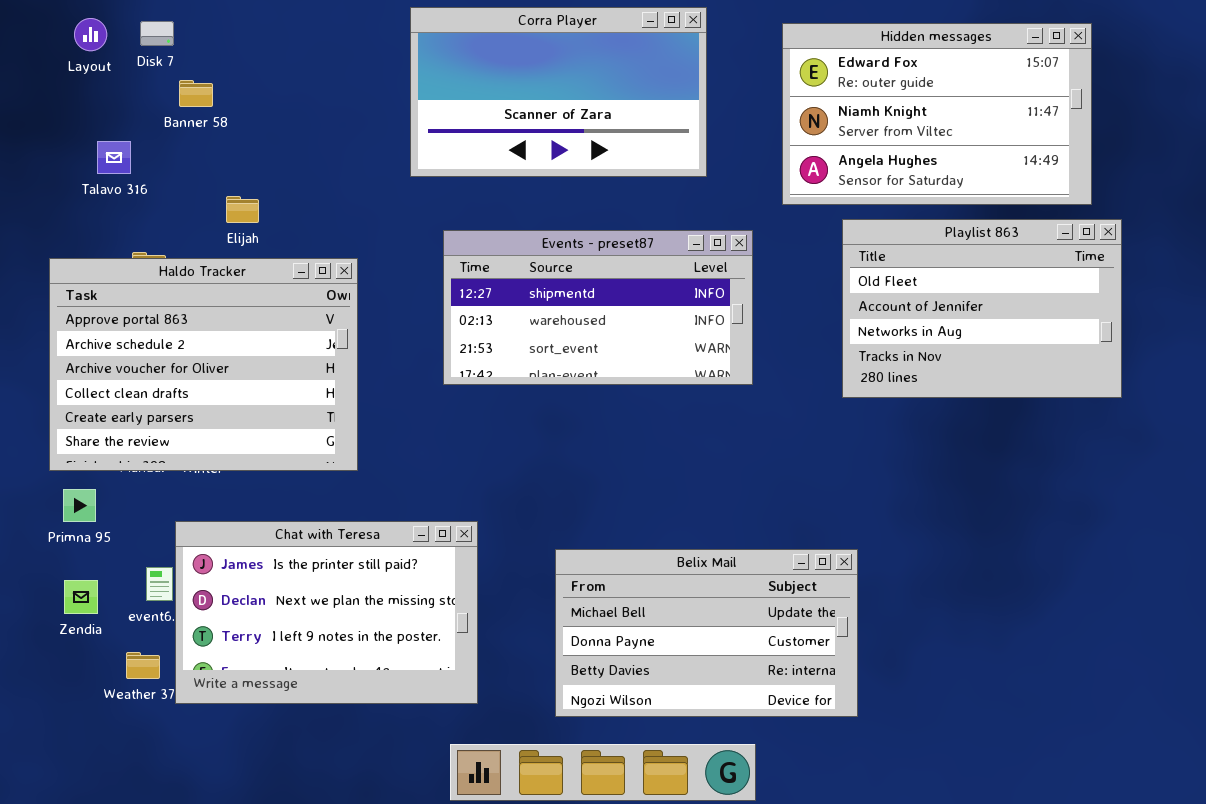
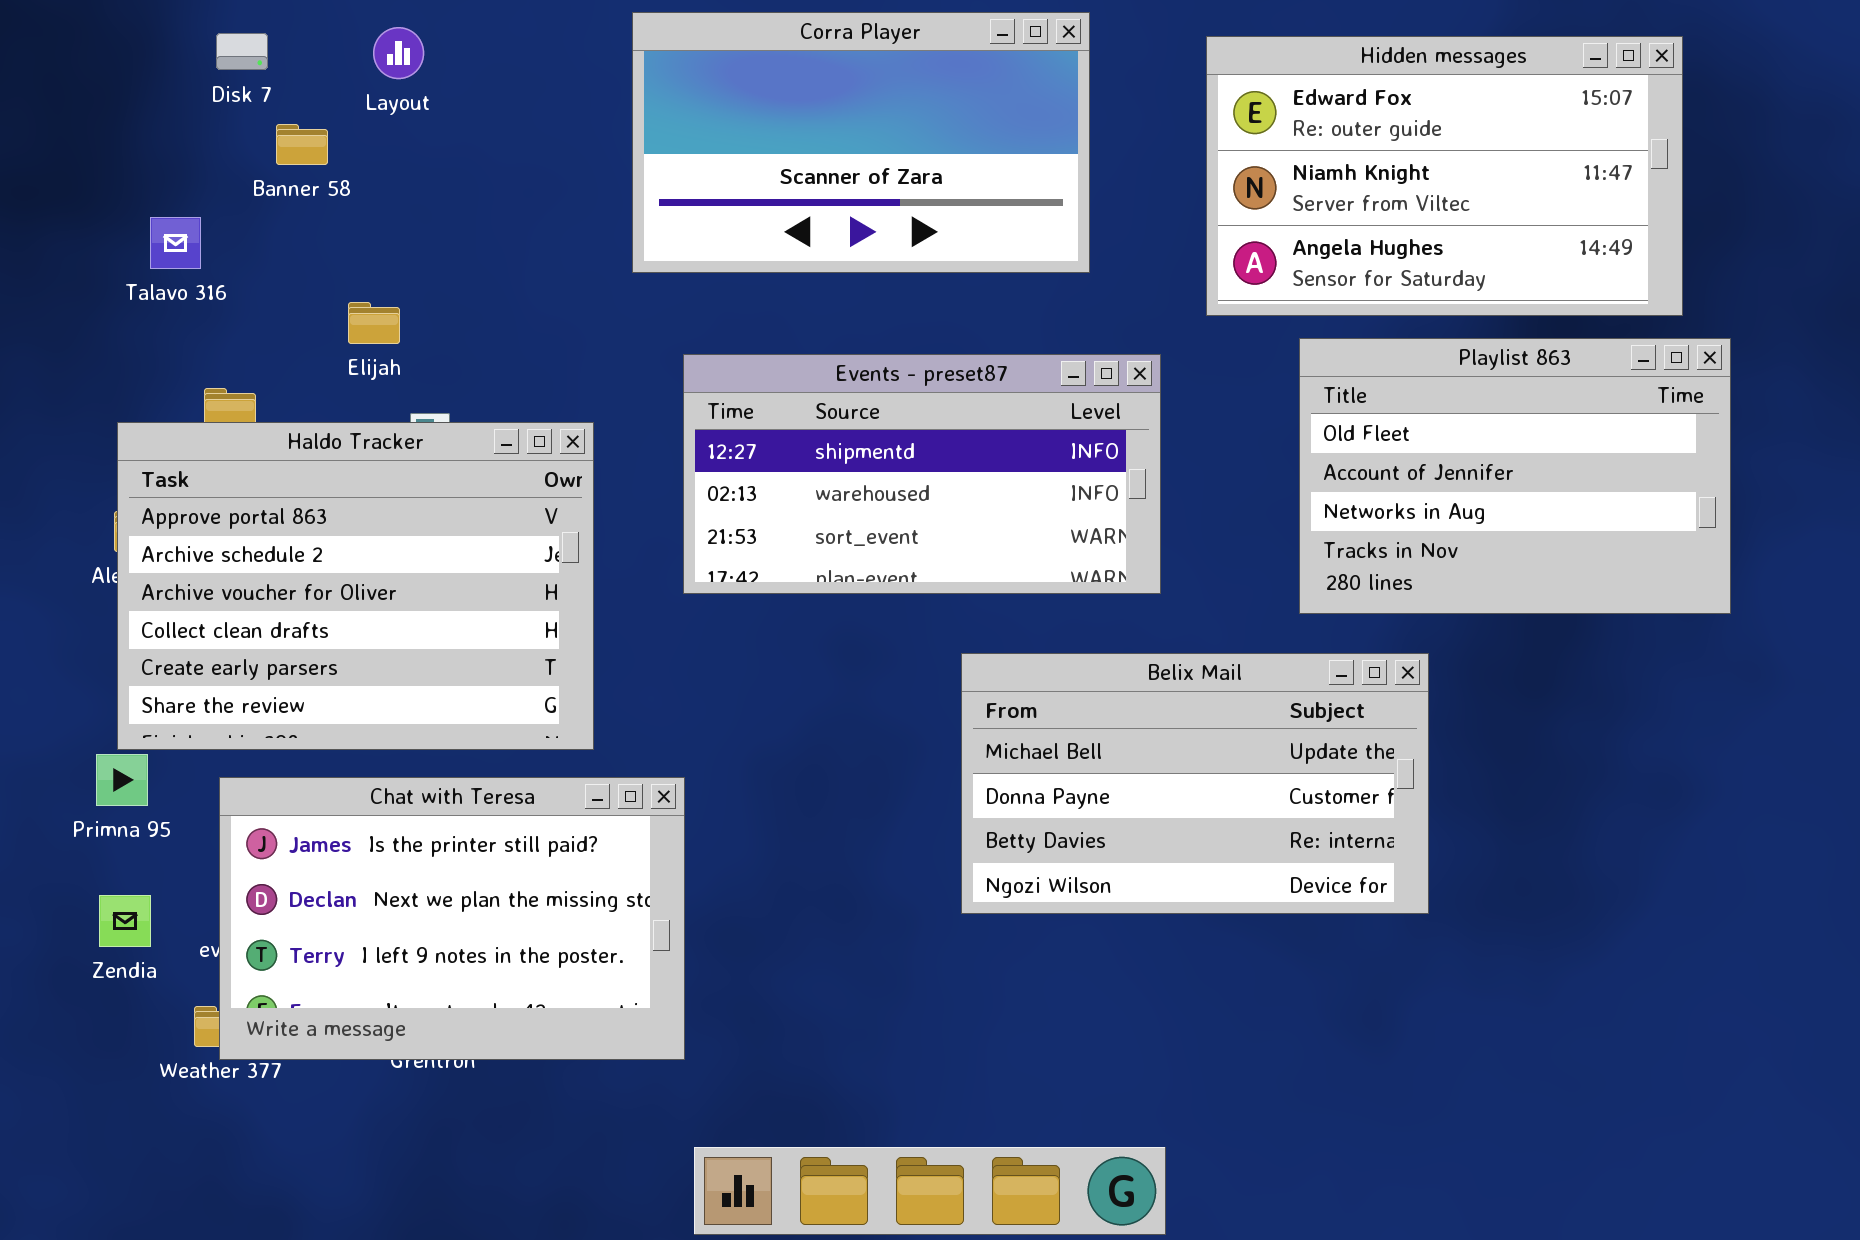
Layout: [74,18,107,51] -> [373,27,424,79], moved
Haldo Tracker: [49,258,358,471] -> [117,422,594,750], moved
Chat with Teresa: [175,521,478,704] -> [219,777,685,1060], moved
Belix Mail: [555,549,858,717] -> [961,653,1429,914], moved

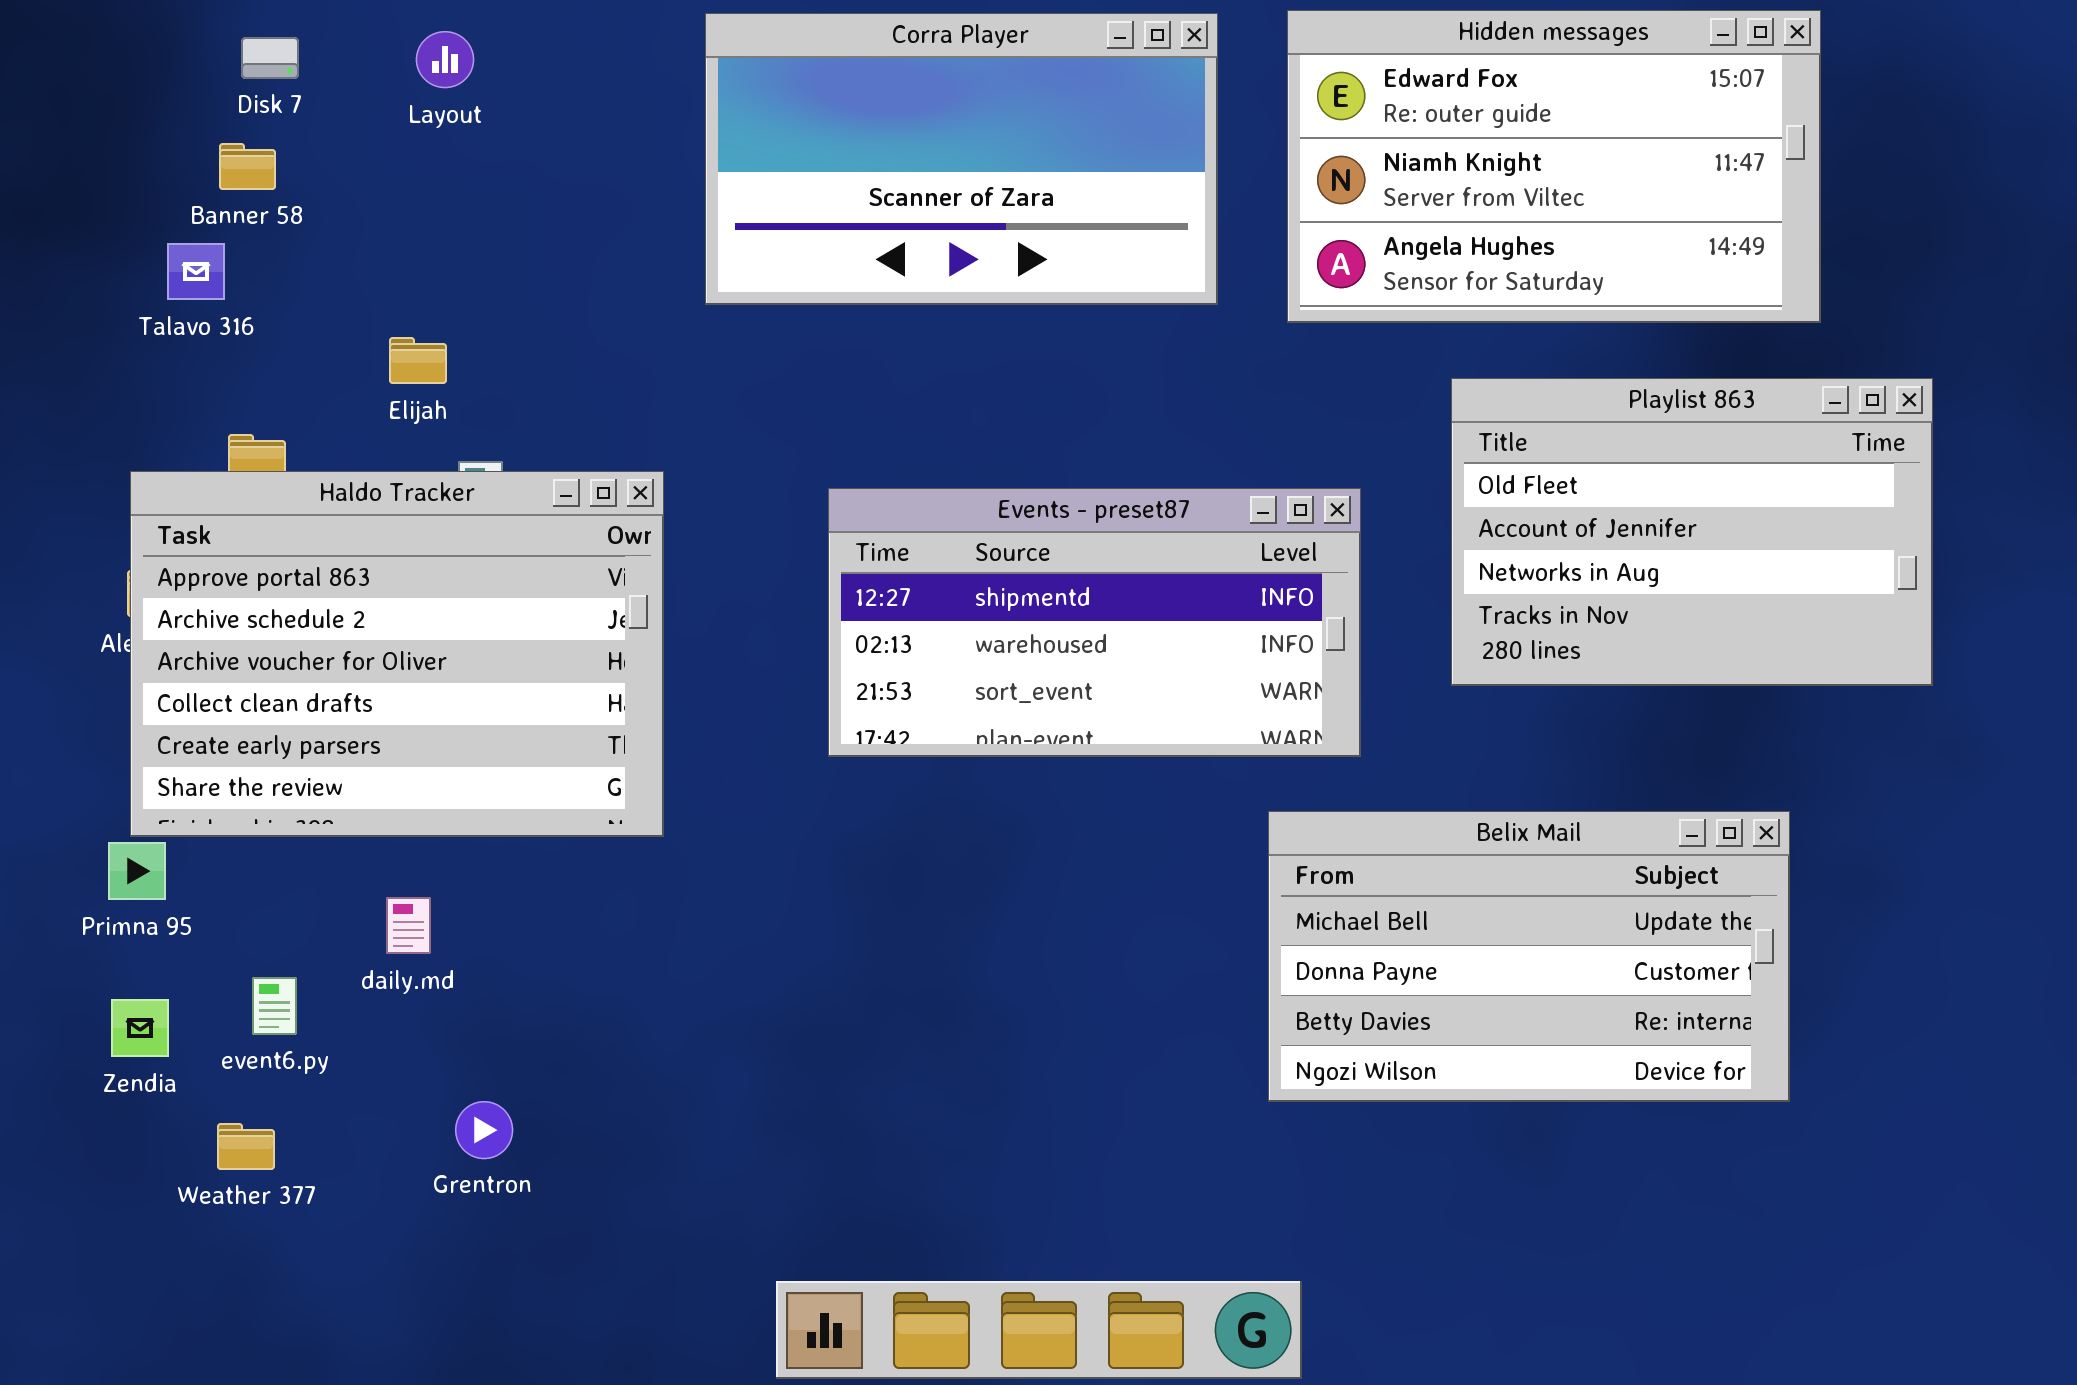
Hidden messages: [1206,36,1683,316] -> [1287,10,1821,323], moved
Banner 58: [276,124,328,165] -> [219,143,276,190], moved
Events - preset87: [683,354,1161,594] -> [828,488,1361,757], moved
Belix Mail: [961,653,1429,914] -> [1268,811,1790,1102], moved
Chat with Teresa: [219,777,685,1060] -> none, closed

